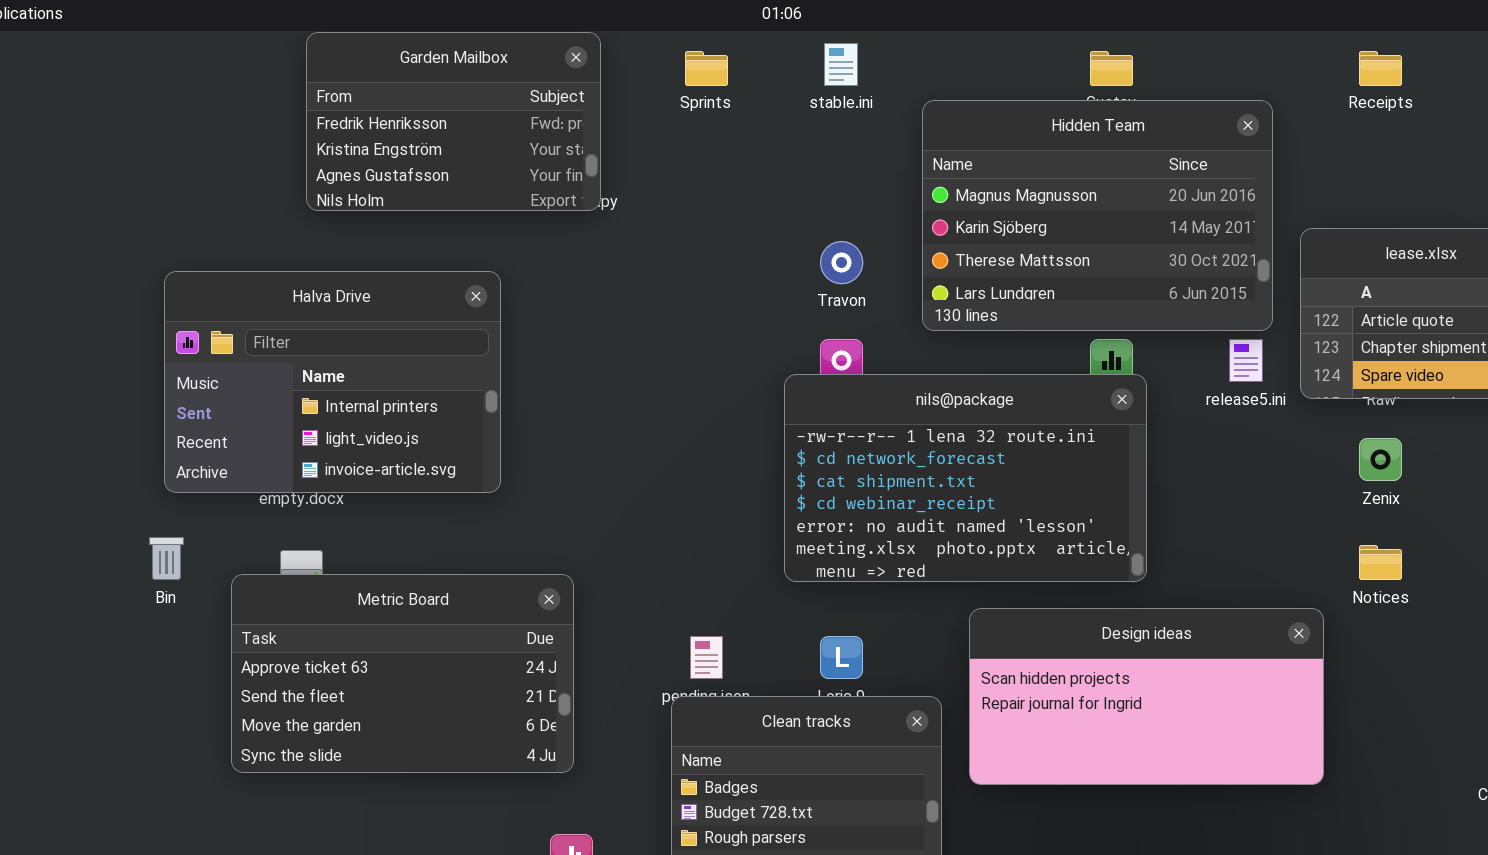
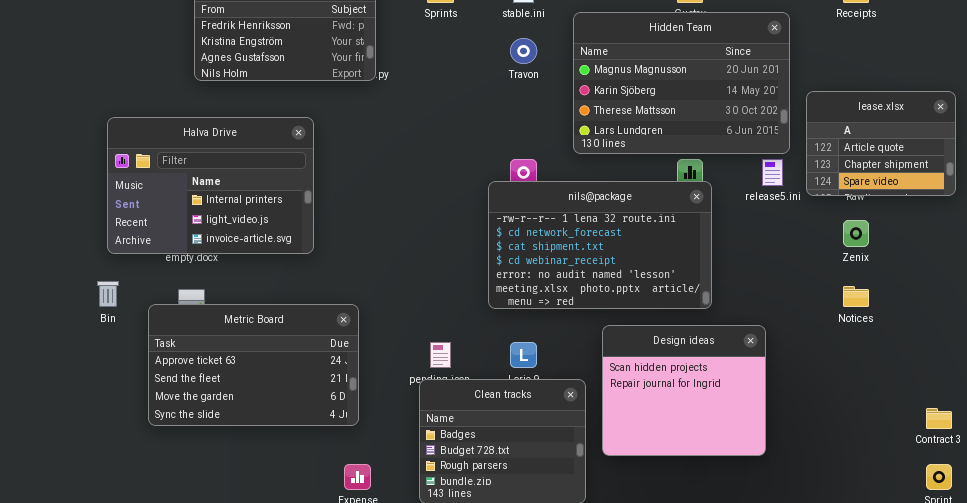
Travon: [820,241,863,284] -> [510,38,537,64], moved
Design ideas: [969,608,1324,785] -> [602,325,766,456], resized

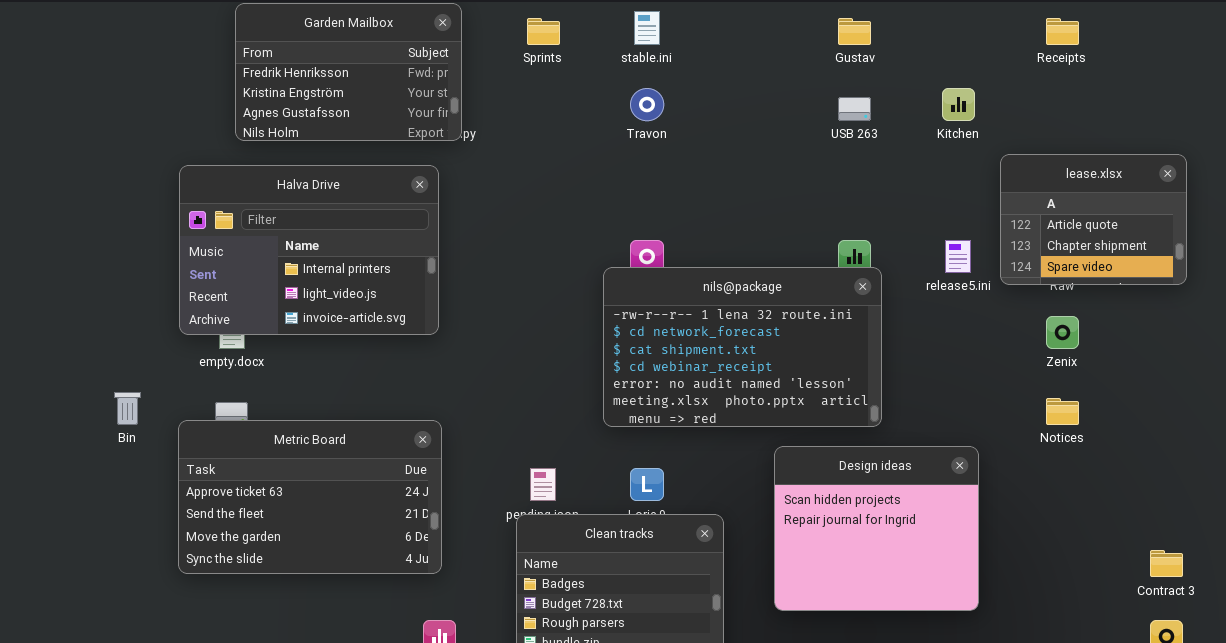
Hidden Team: [573,12,790,154] -> none, closed
Halva Drive: [107,117,314,254] -> [179,165,439,335], moved
Design ideas: [602,325,766,456] -> [774,446,979,611], moved

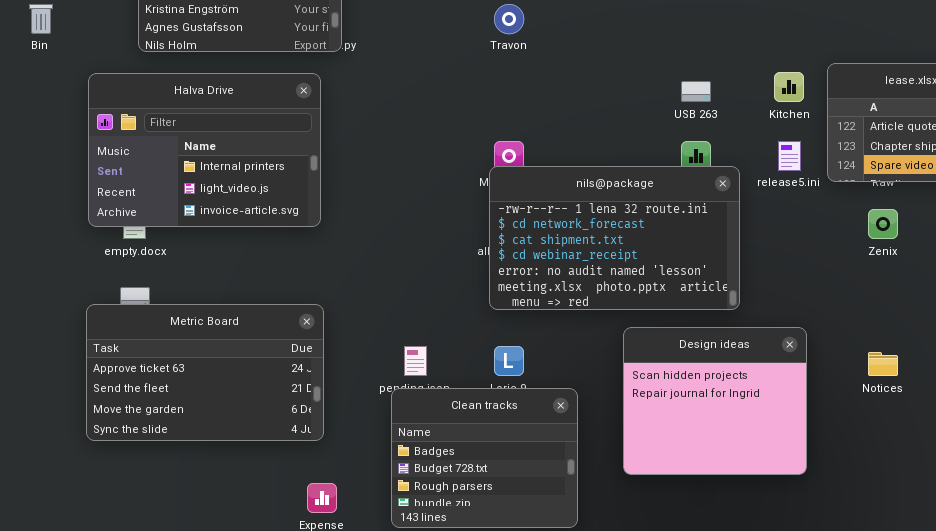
Kitchen: [942,88,975,121] -> [774,72,804,102], moved
USB 263: [838,97,871,121] -> [681,81,711,102], moved
nils@package: [603,267,882,427] -> [489,166,740,310], moved
Bin: [114,392,141,425] -> [29,4,53,34], moved
Notices: [1046,398,1079,425] -> [868,352,898,376], moved

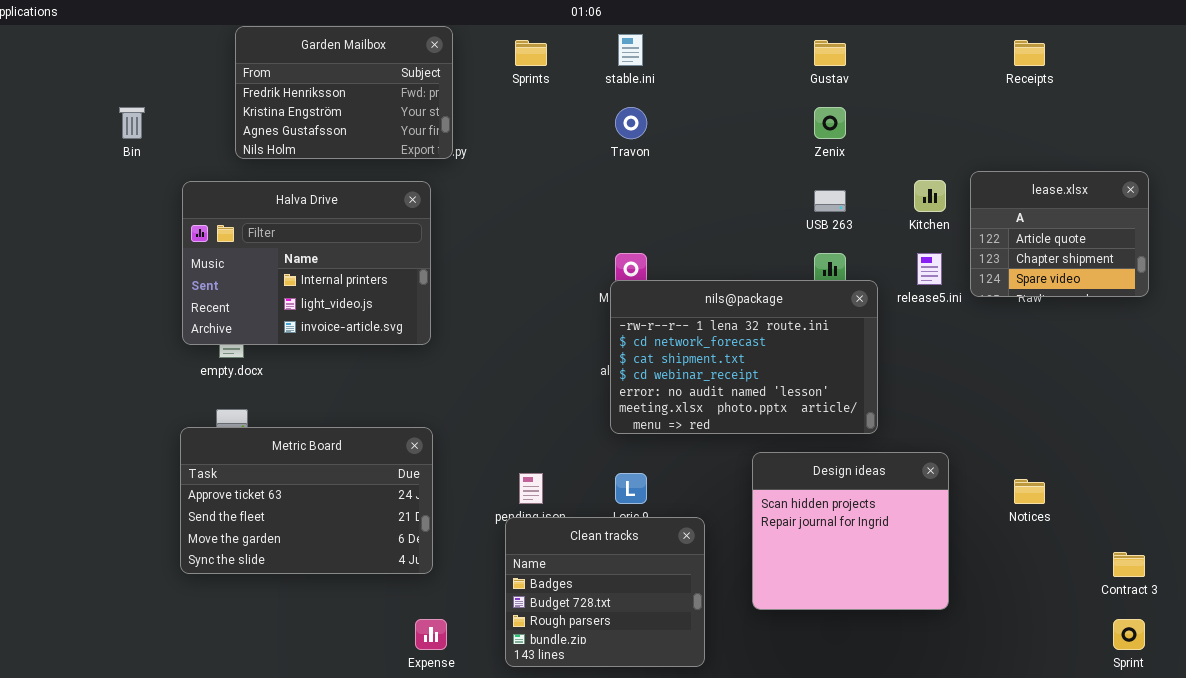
Zenix: [868,209,898,239] -> [814,107,846,139], moved

